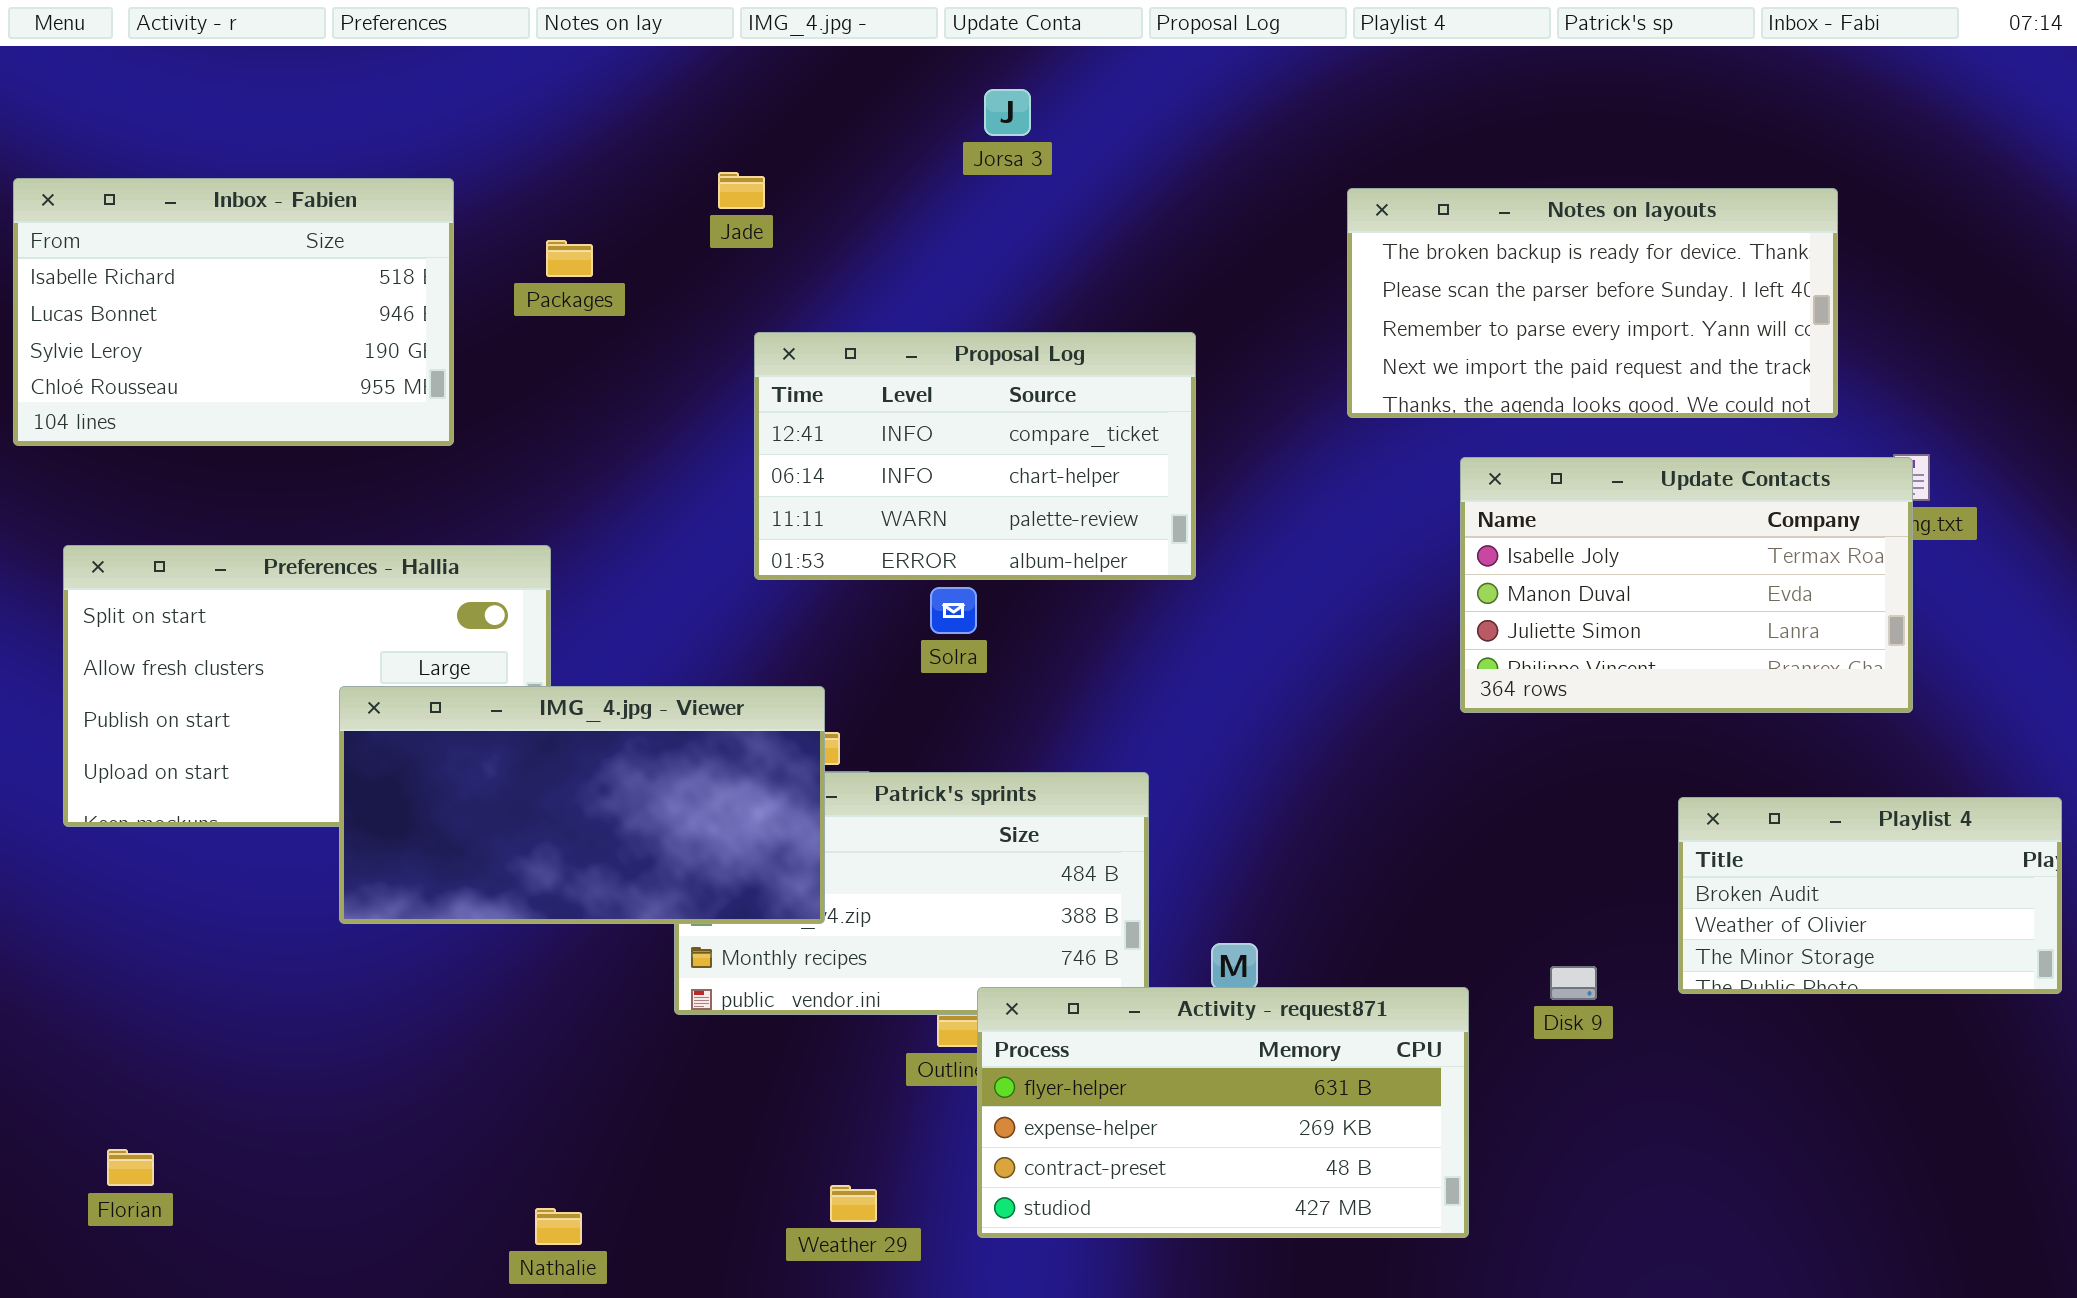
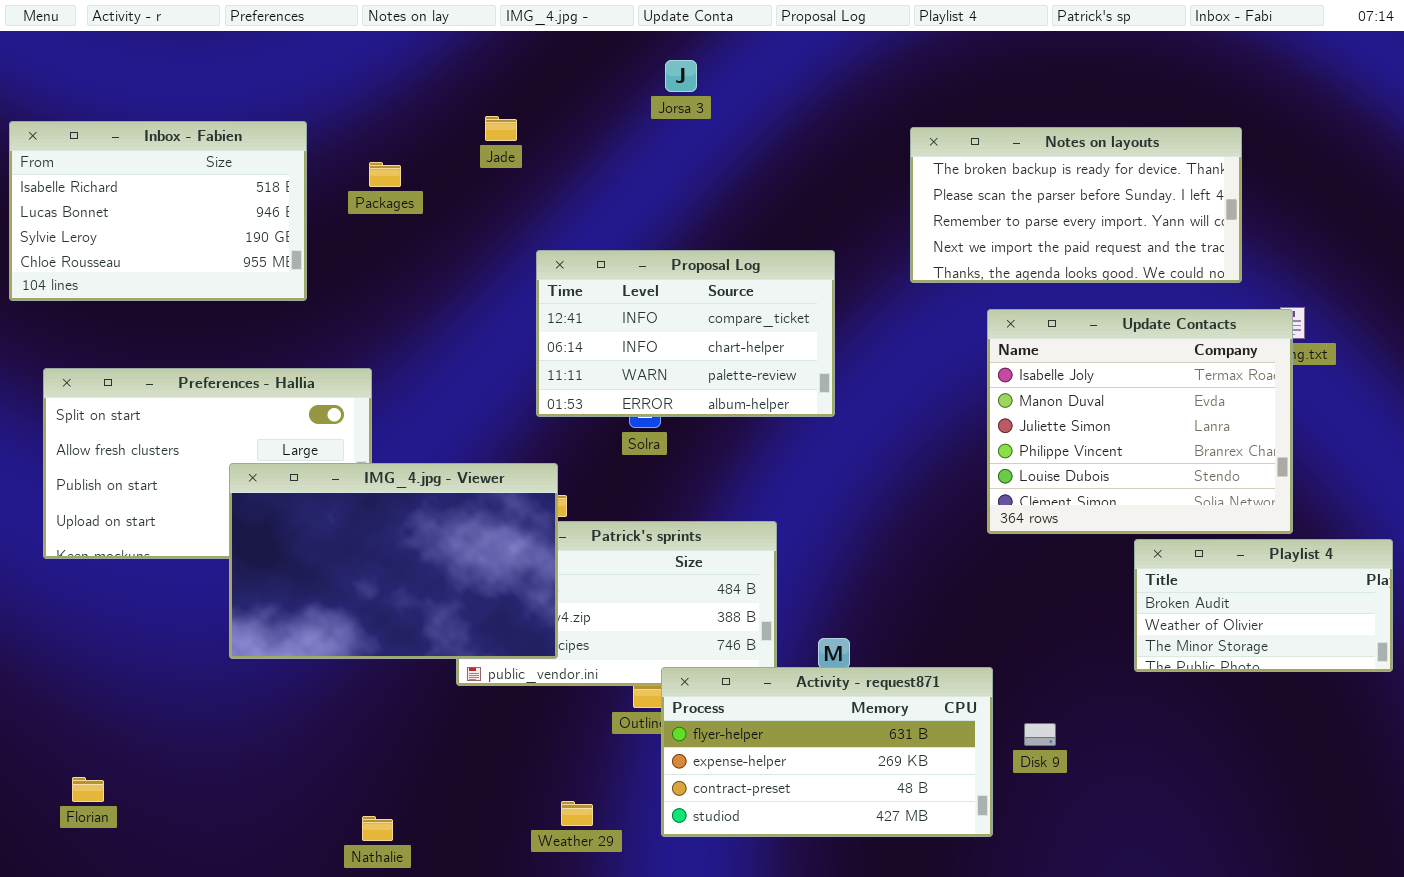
Proposal Log: [754,332,1196,580] -> [536,250,835,417], moved
Update Contacts: [1460,457,1913,713] -> [987,309,1293,534], resized
IMG_4.jpg - Viewer: [339,686,825,924] -> [229,463,558,659], resized
Disk 9: [1550,966,1597,1000] -> [1024,723,1056,746], moved

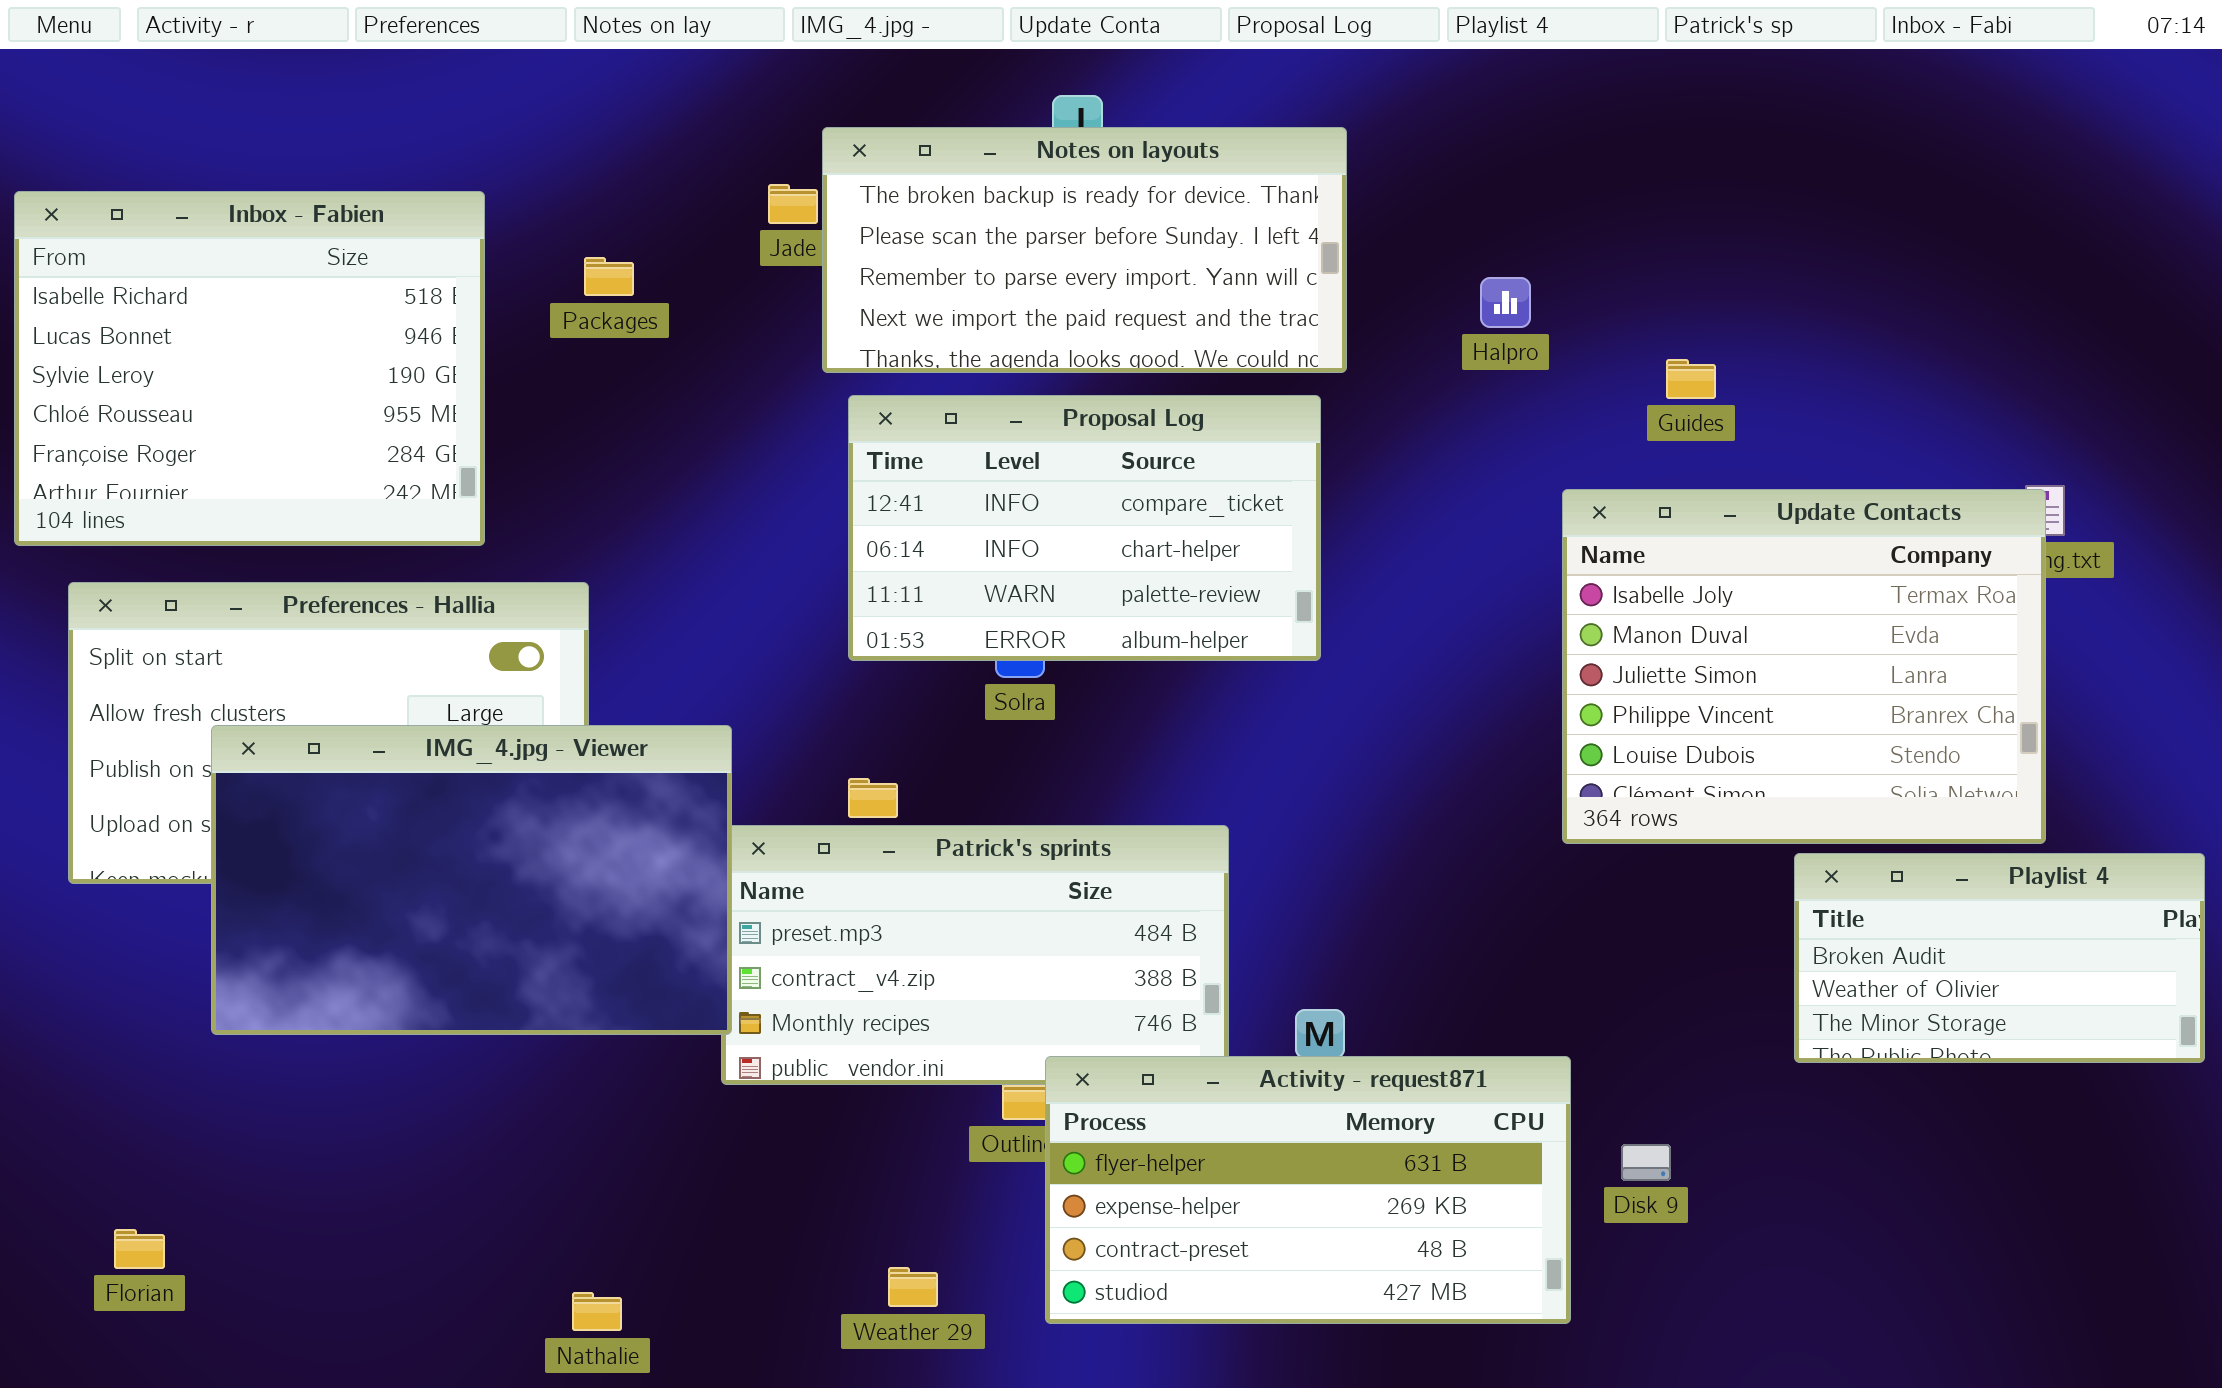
Inbox - Fabien: [9,121,307,301] -> [14,191,485,546], resized
Notes on layouts: [910,127,1242,283] -> [822,127,1347,373], moved
IMG_4.jpg - Viewer: [229,463,558,659] -> [211,725,732,1035], moved

